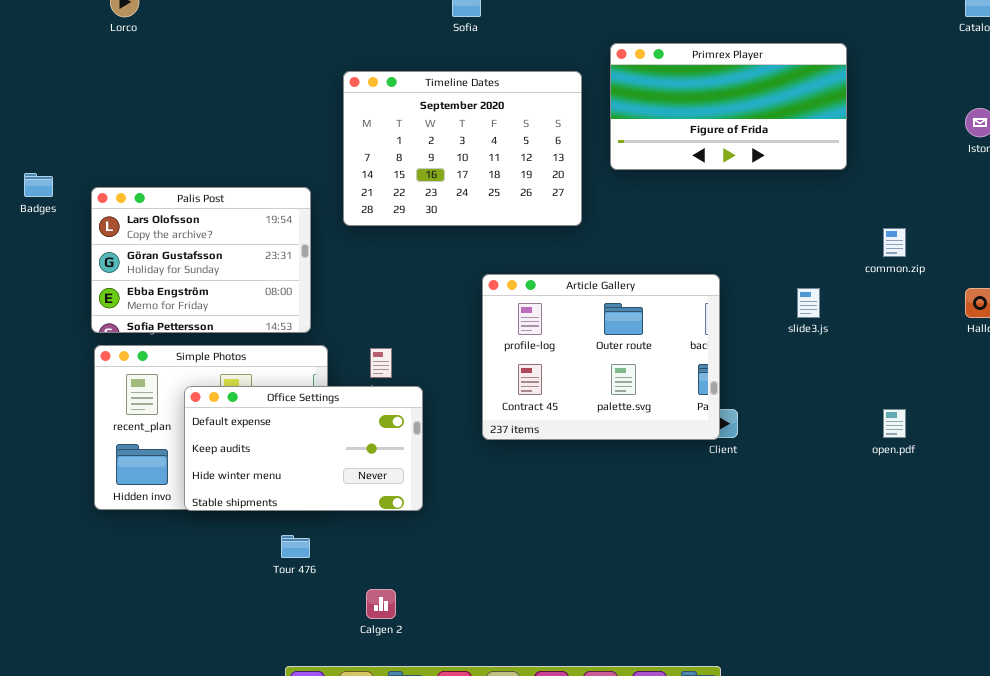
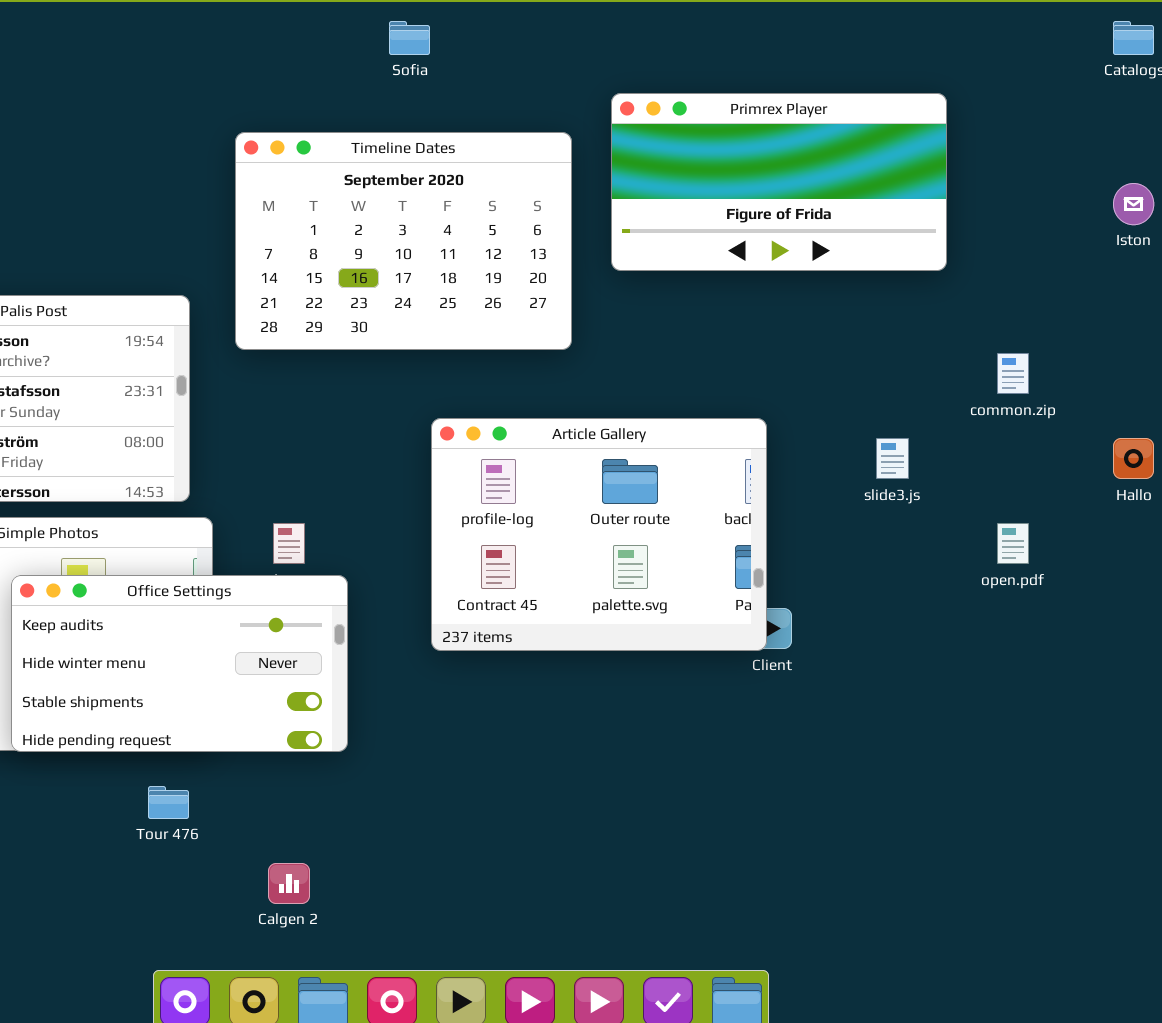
Office Settings: [184,386,423,511] -> [11,575,348,752], scrolled down 1 row
open.pdf: [883,409,906,438] -> [997,523,1029,564], moved

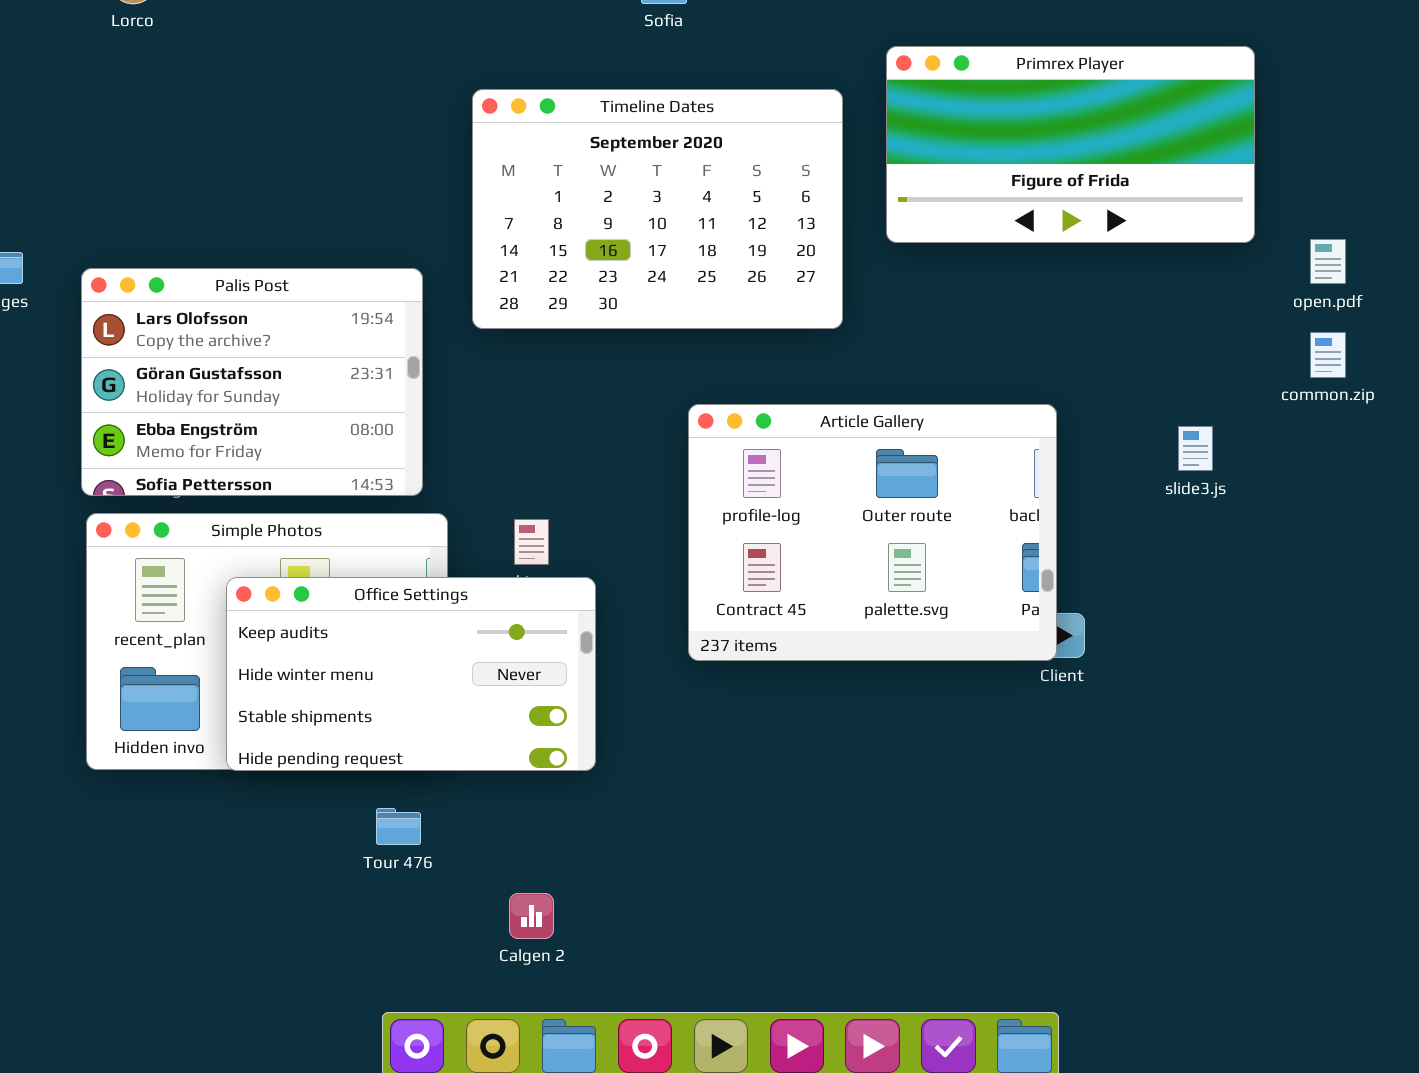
open.pdf: [997,523,1029,564] -> [1310,239,1346,284], moved

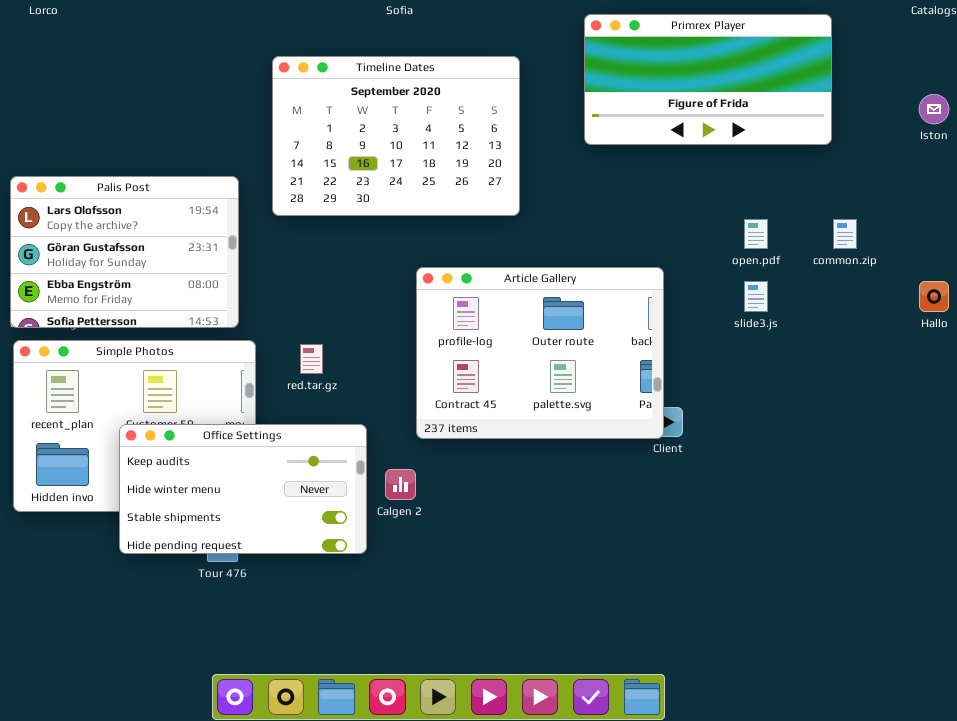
Primrex Player: [886,46,1255,243] -> [584,14,832,145], moved
open.pdf: [1310,239,1346,284] -> [744,219,768,249], moved
Office Settings: [226,577,596,771] -> [119,424,367,554], moved
Calgen 2: [509,893,554,939] -> [385,469,416,500], moved

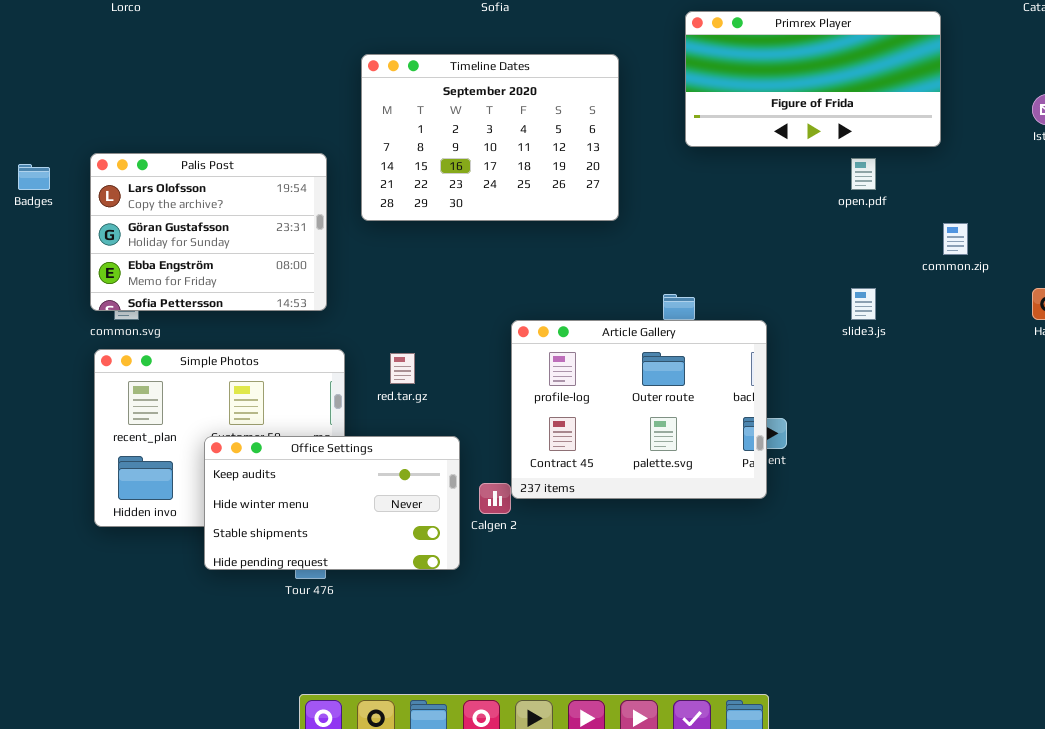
Palis Post: [10,176,239,328] -> [90,153,327,311], moved
open.pdf: [744,219,768,249] -> [851,158,876,190], moved
Article Gallery: [416,267,664,439] -> [511,320,767,499], moved

